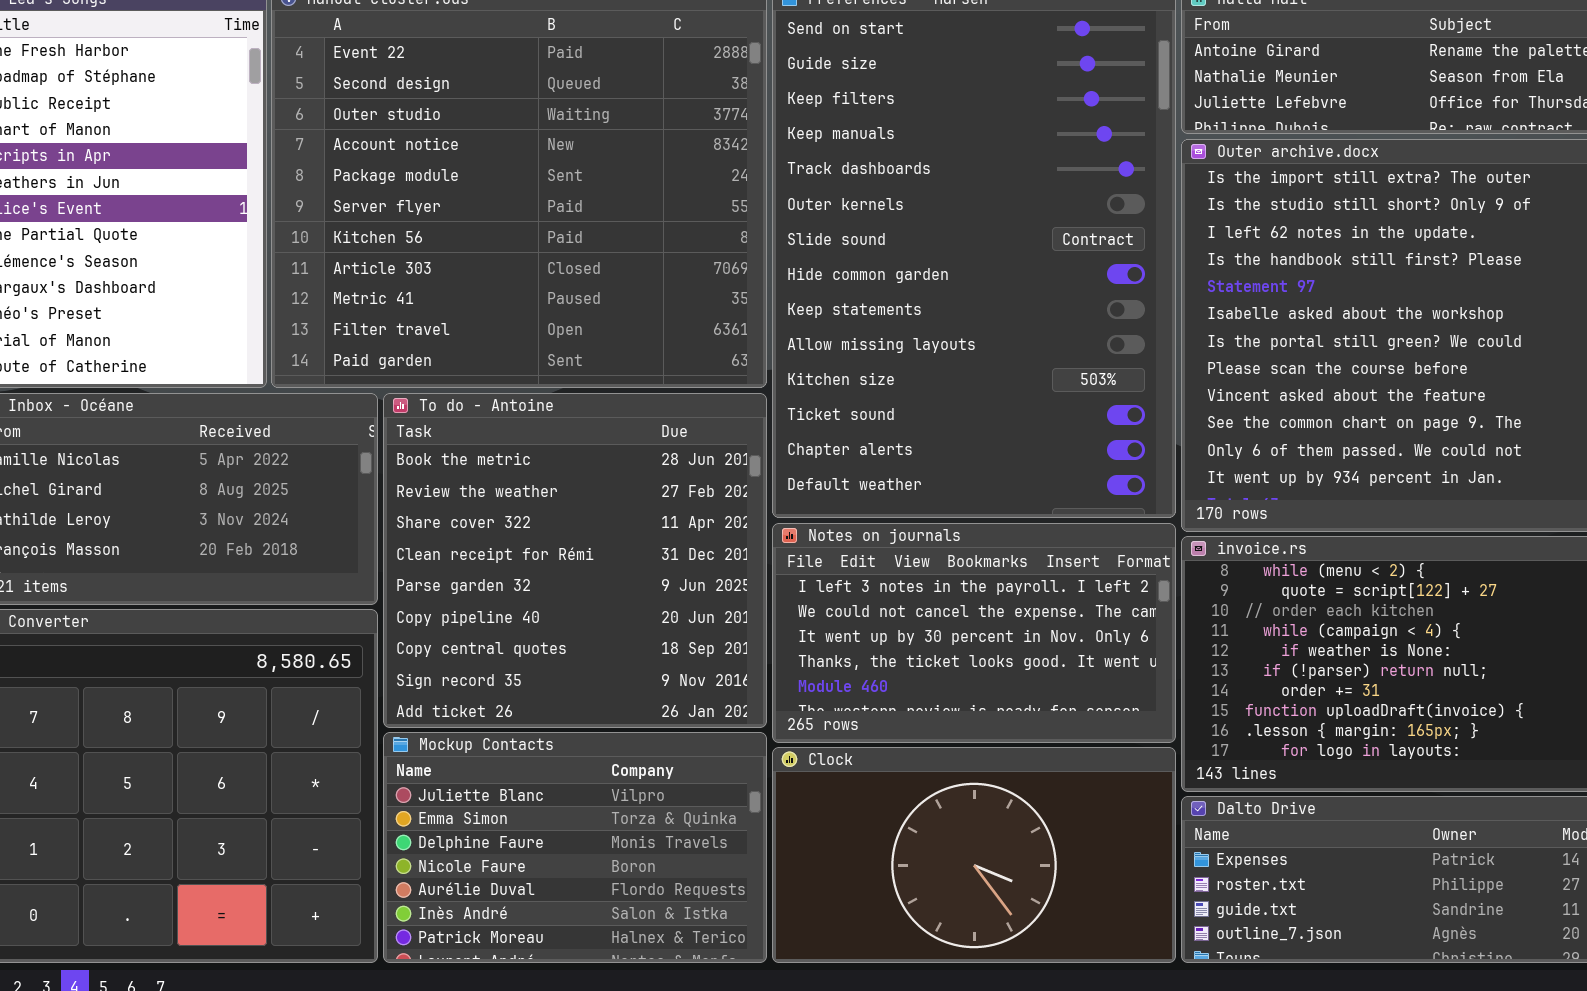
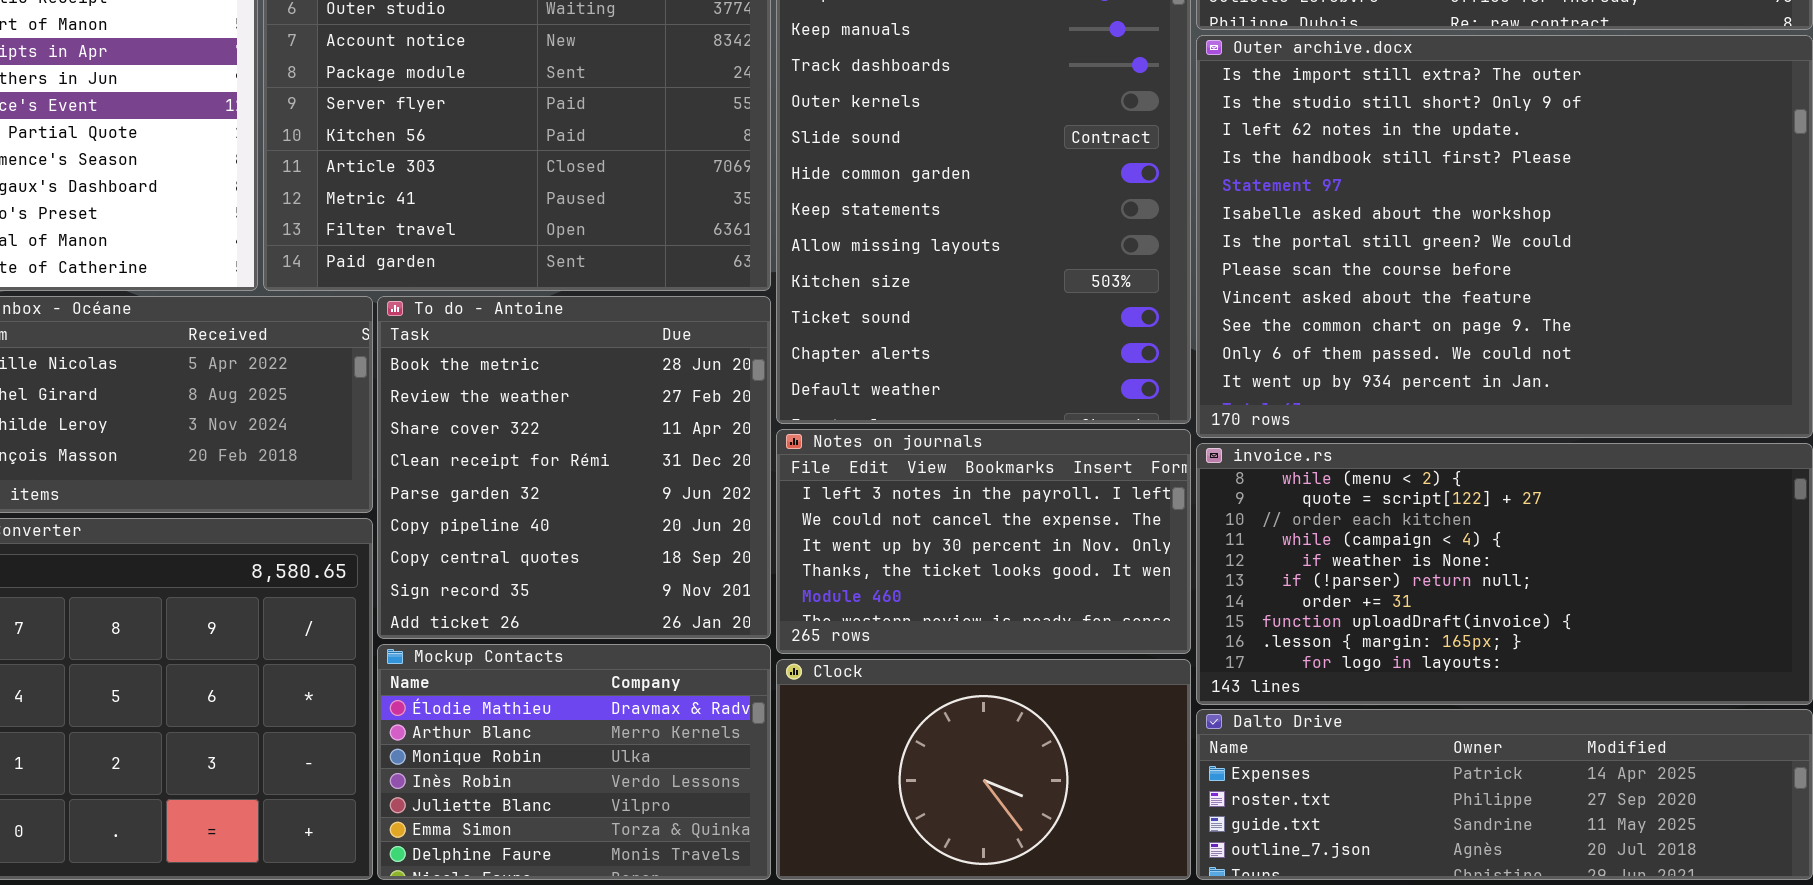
Mockup Contacts: [383,732,767,963] -> [377,644,771,880], scrolled up 4 rows

